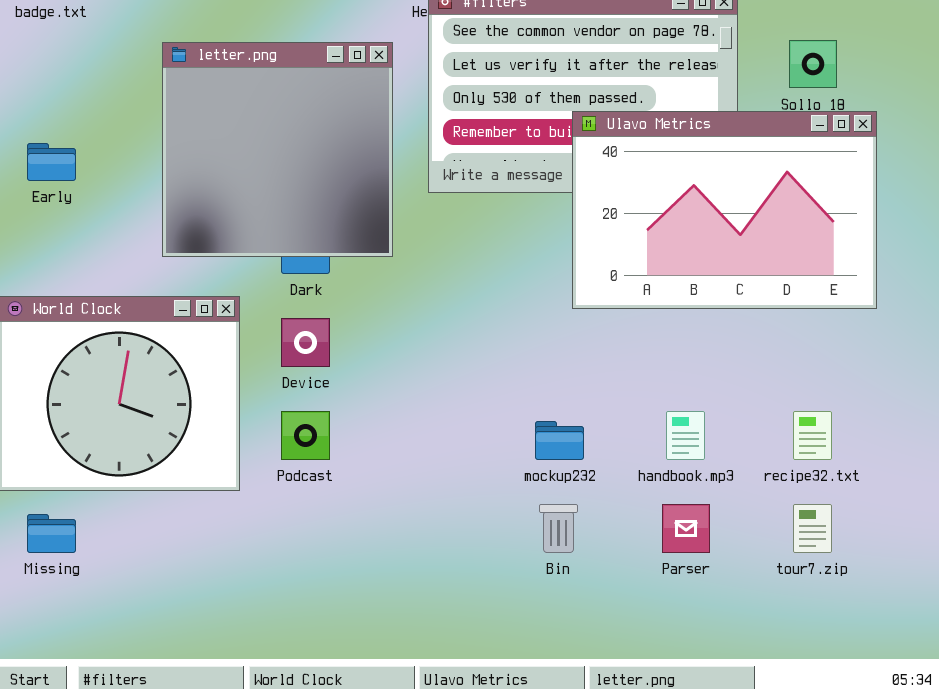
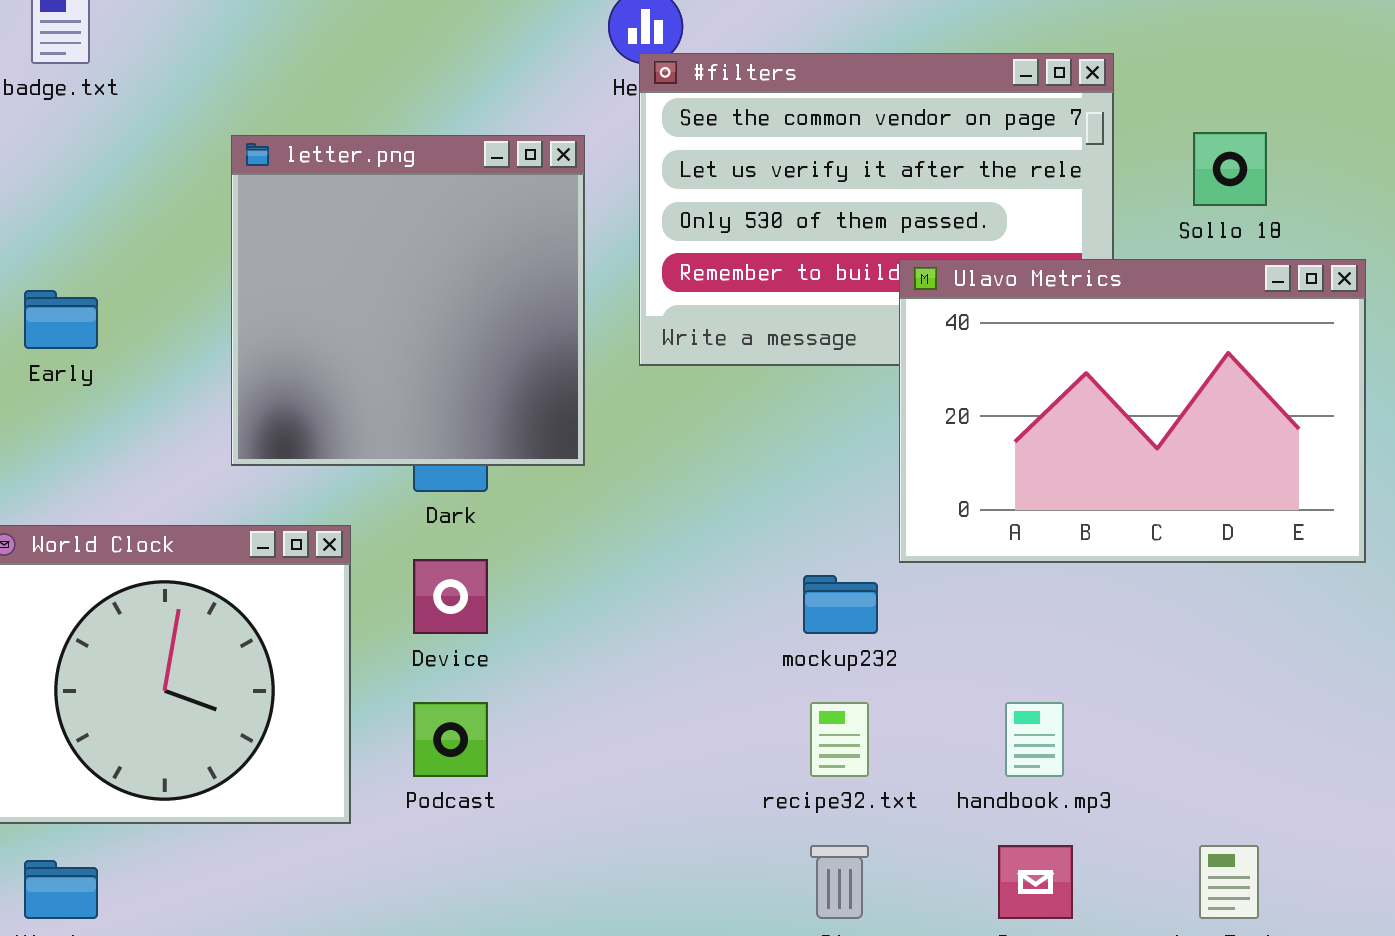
Ulavo Metrics: [572,111,877,309] -> [899,259,1366,563], moved
recipe32.txt: [793,411,832,460] -> [810,702,869,777], moved
mockup232: [535,421,584,460] -> [803,575,878,634], moved

